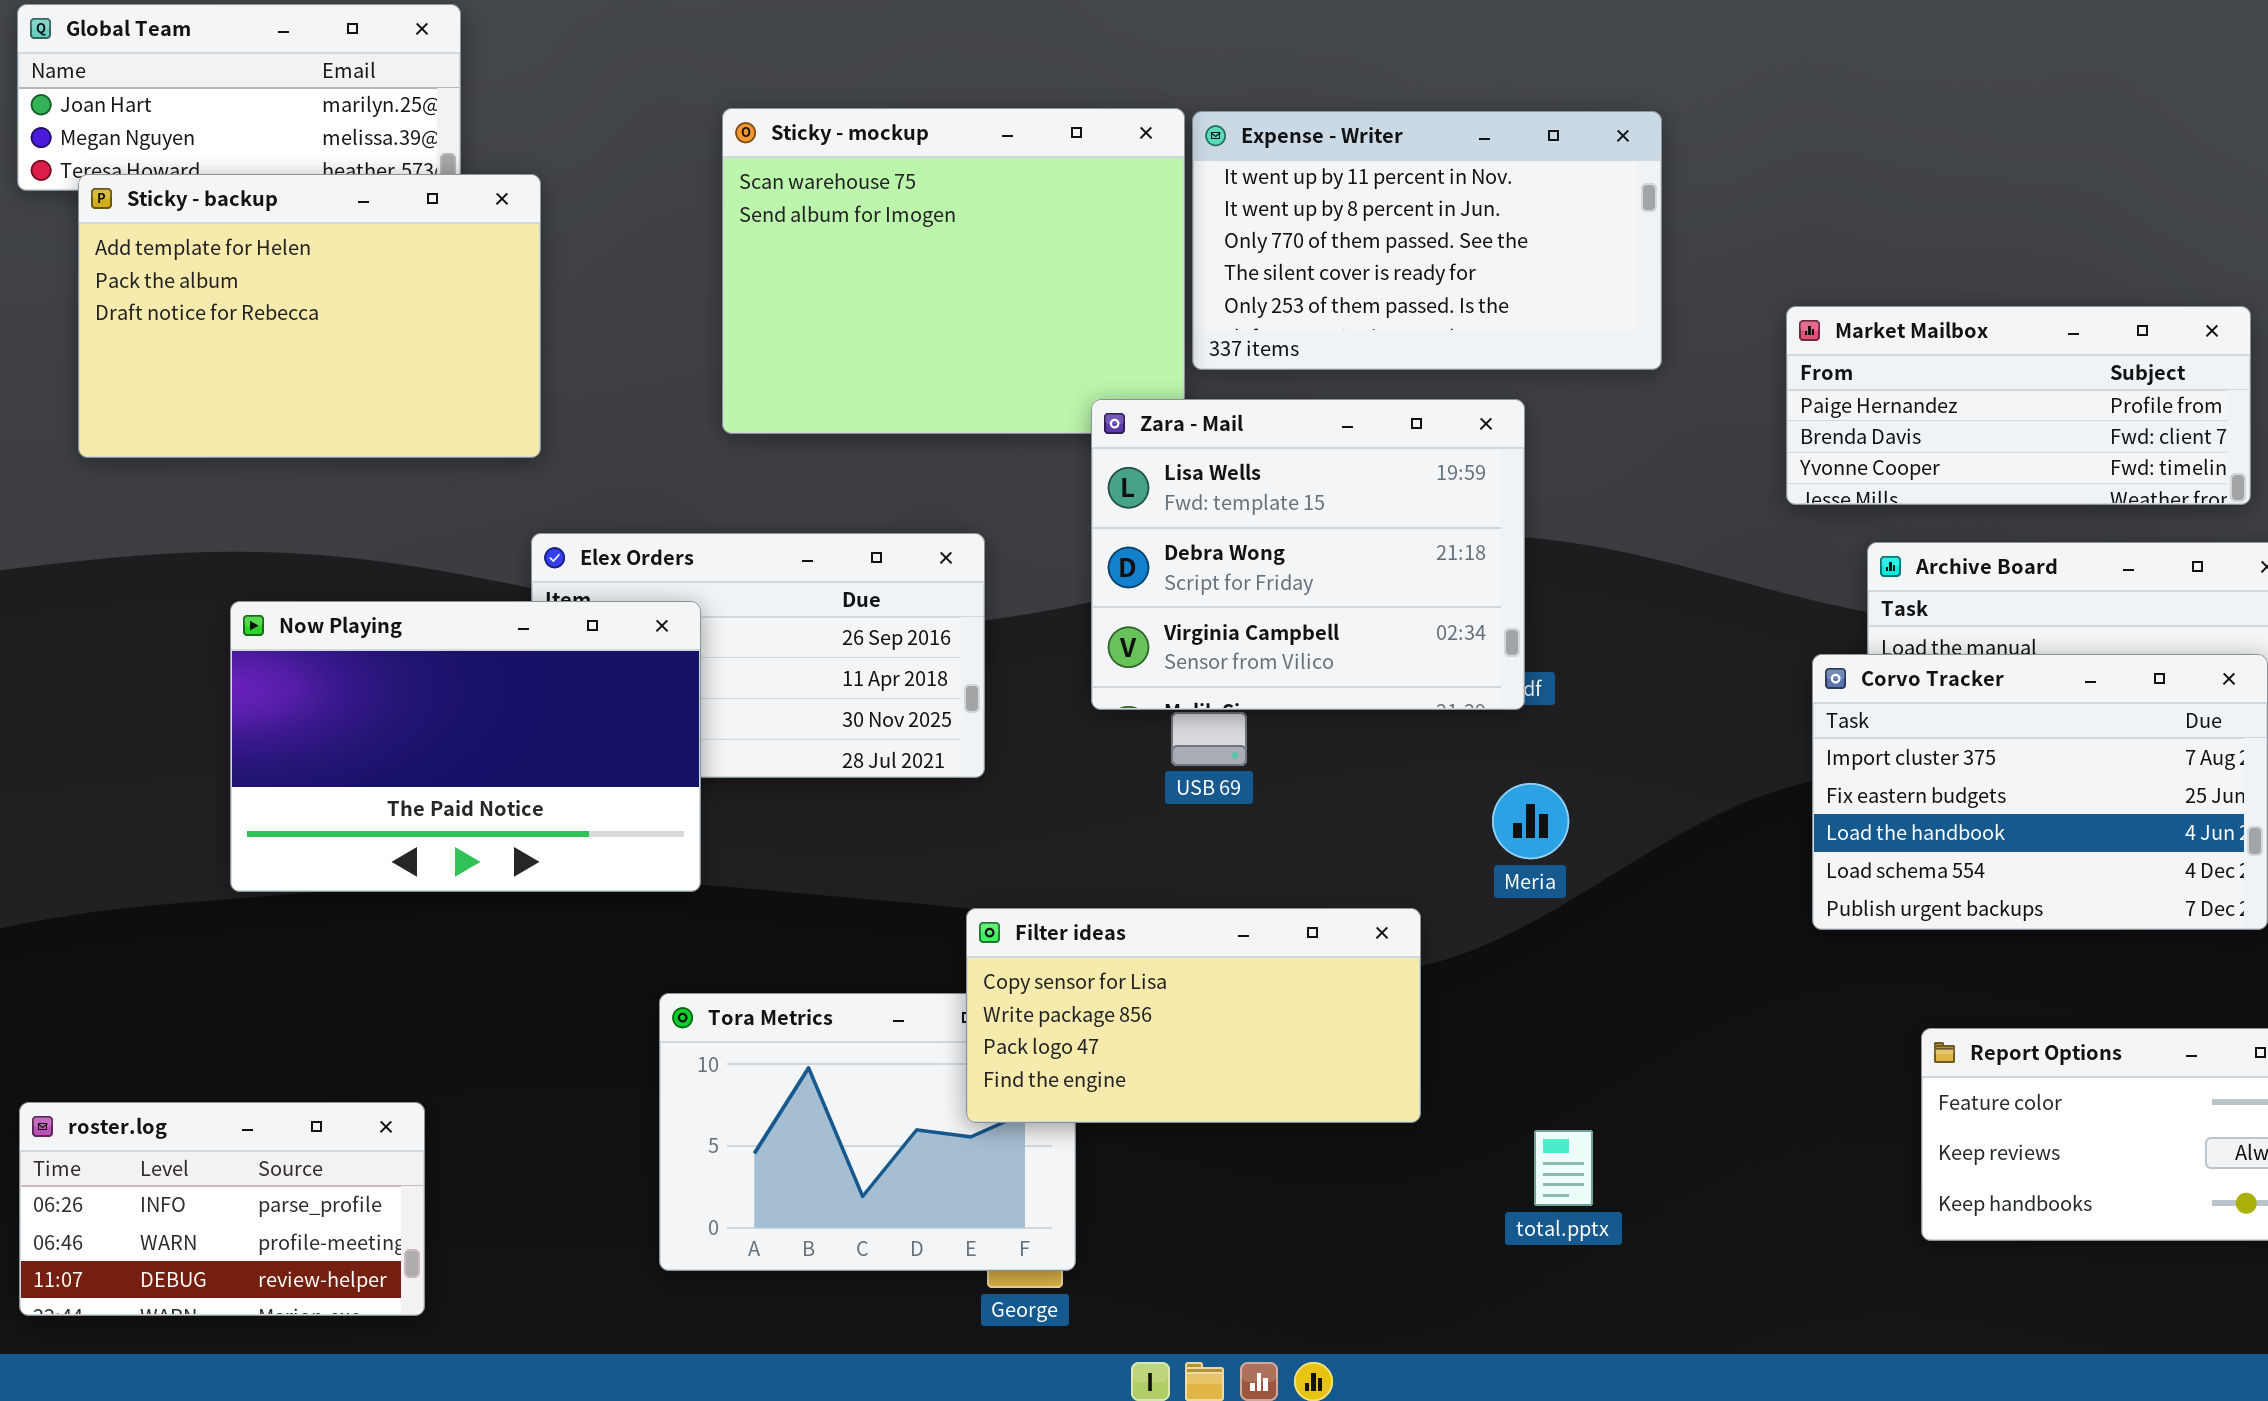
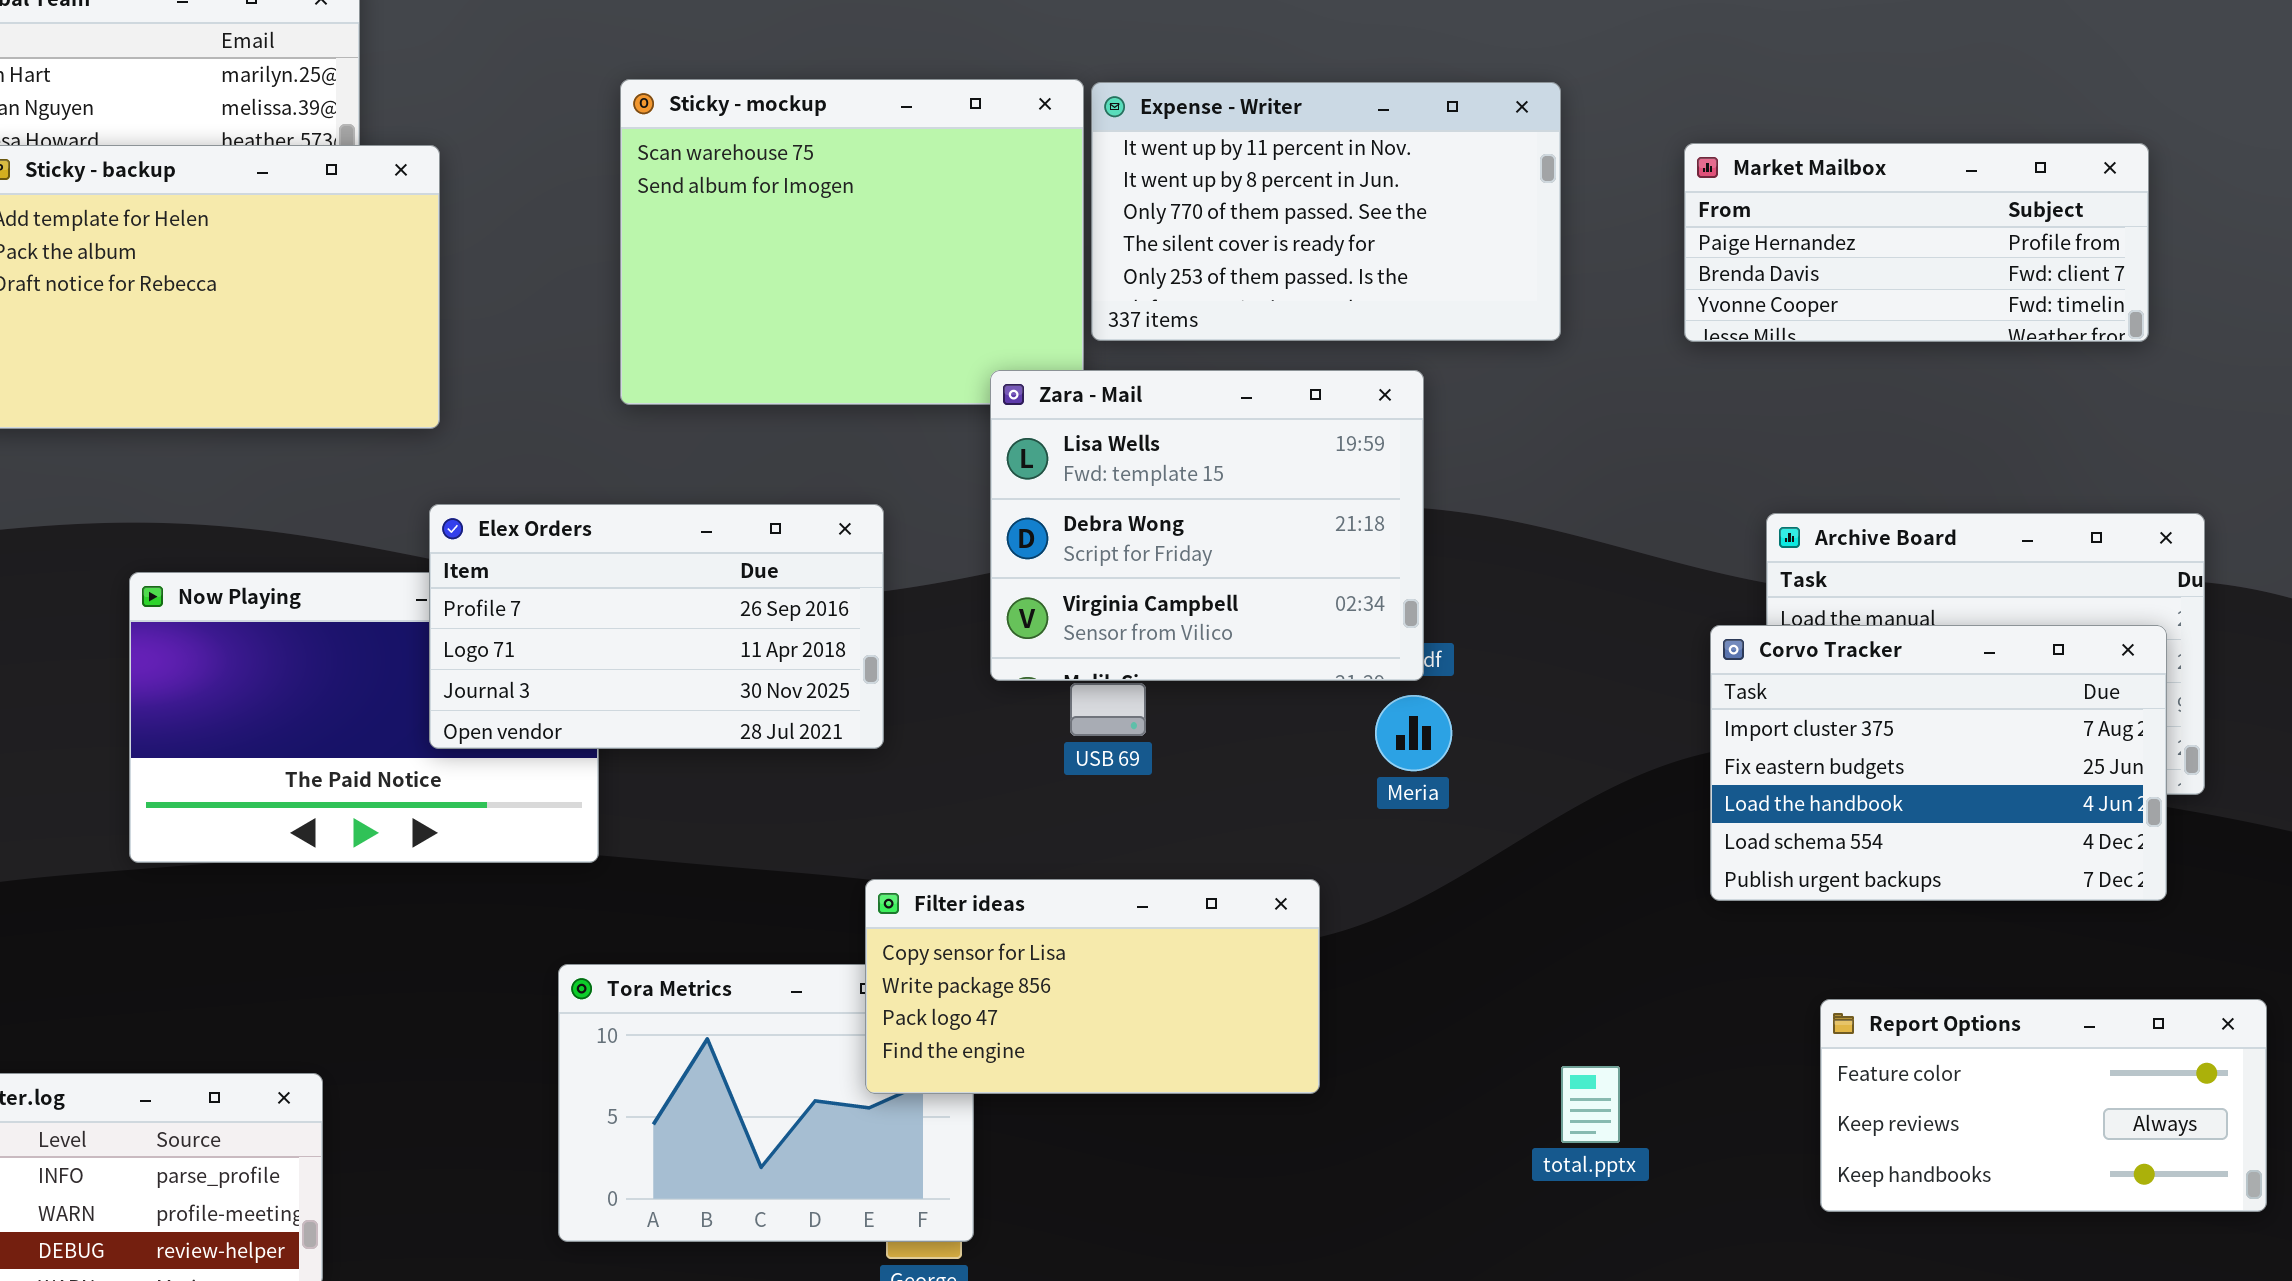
Market Mailbox: [1786,306,2251,505] -> [1684,143,2149,342], moved
Elex Orders: [531,533,985,778] -> [429,504,884,749], raised
Meria: [1492,783,1569,859] -> [1375,695,1452,771], moved
total.pptx: [1534,1130,1593,1206] -> [1561,1066,1620,1143], moved

